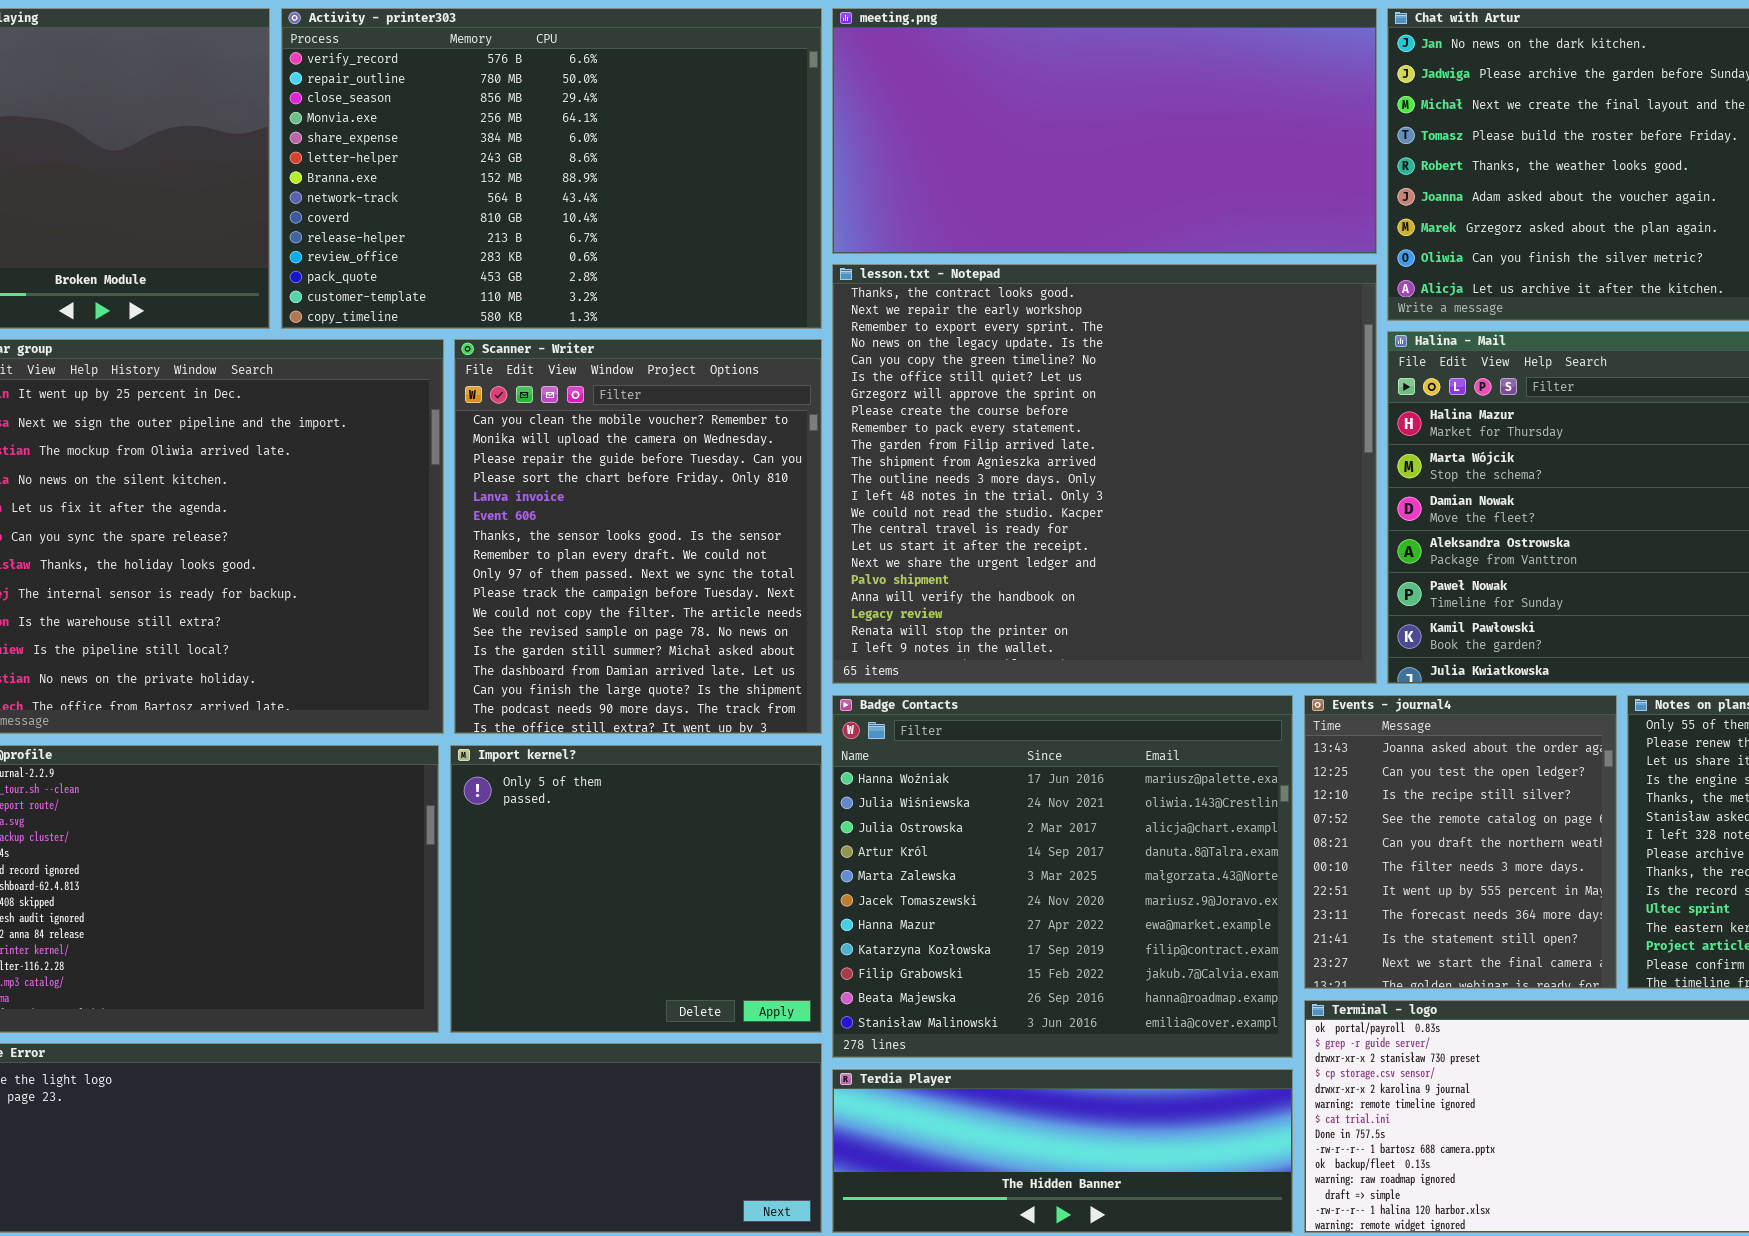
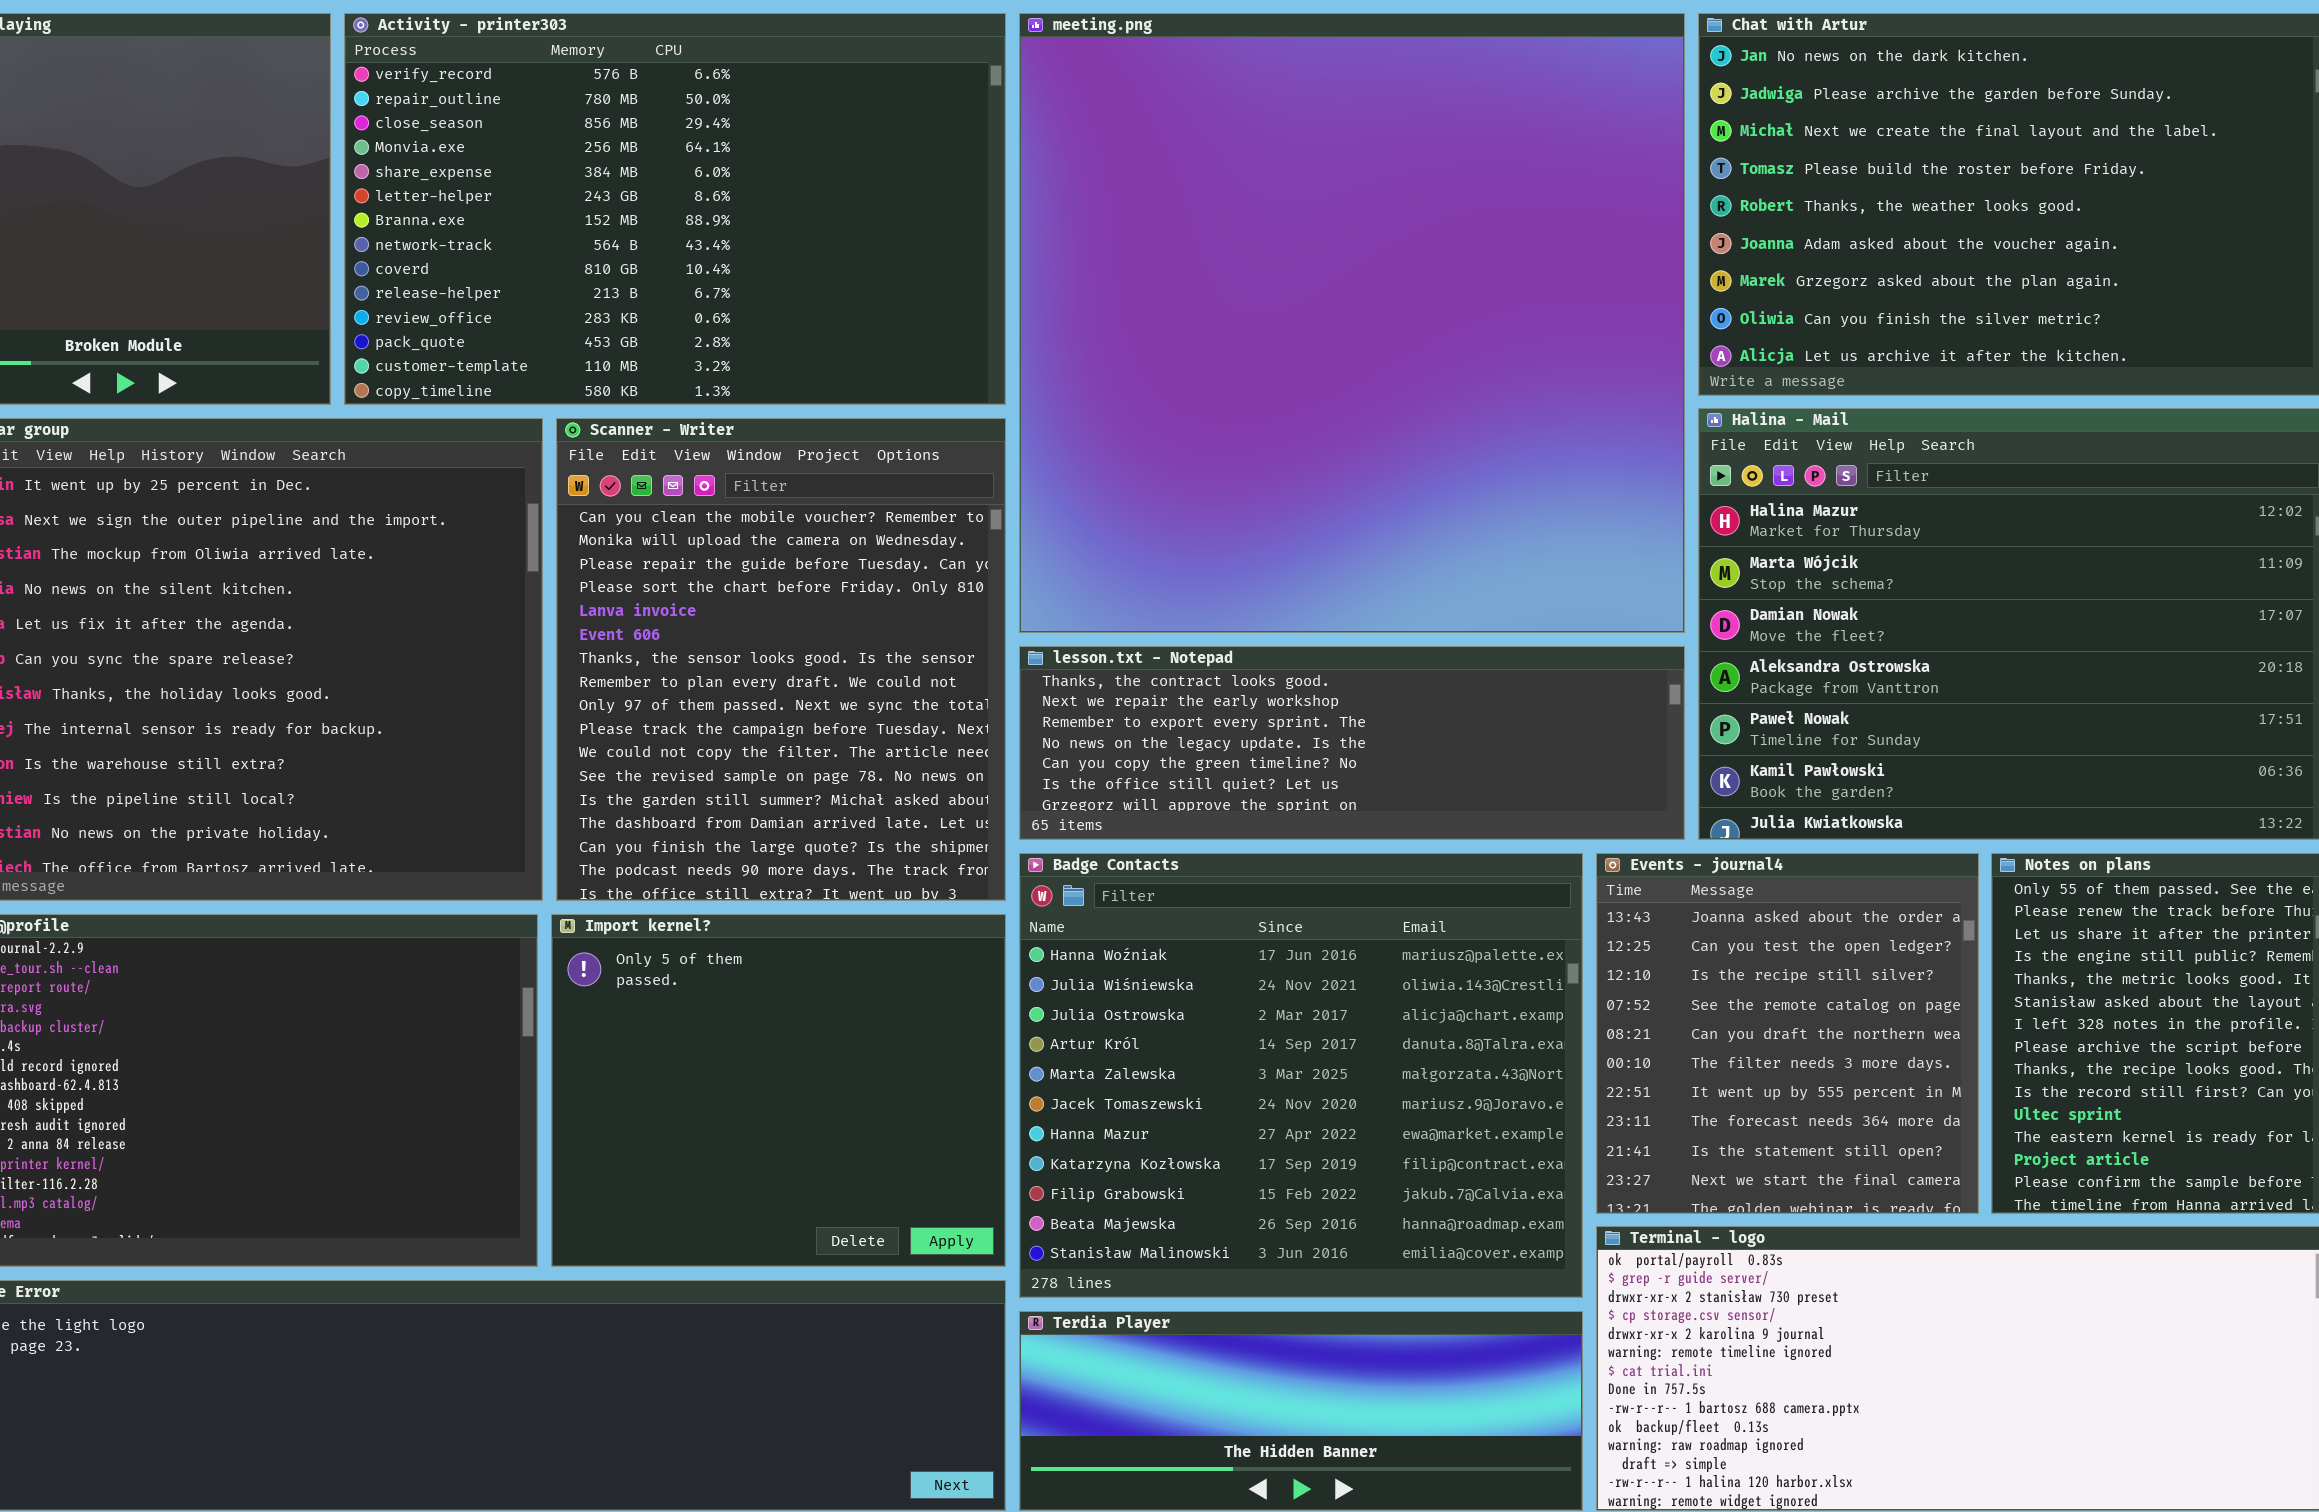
meeting.png: [832,8,1377,254] -> [1019,13,1685,633], resized
lesson.txt - Notepad: [832,264,1377,684] -> [1019,646,1685,840], resized

